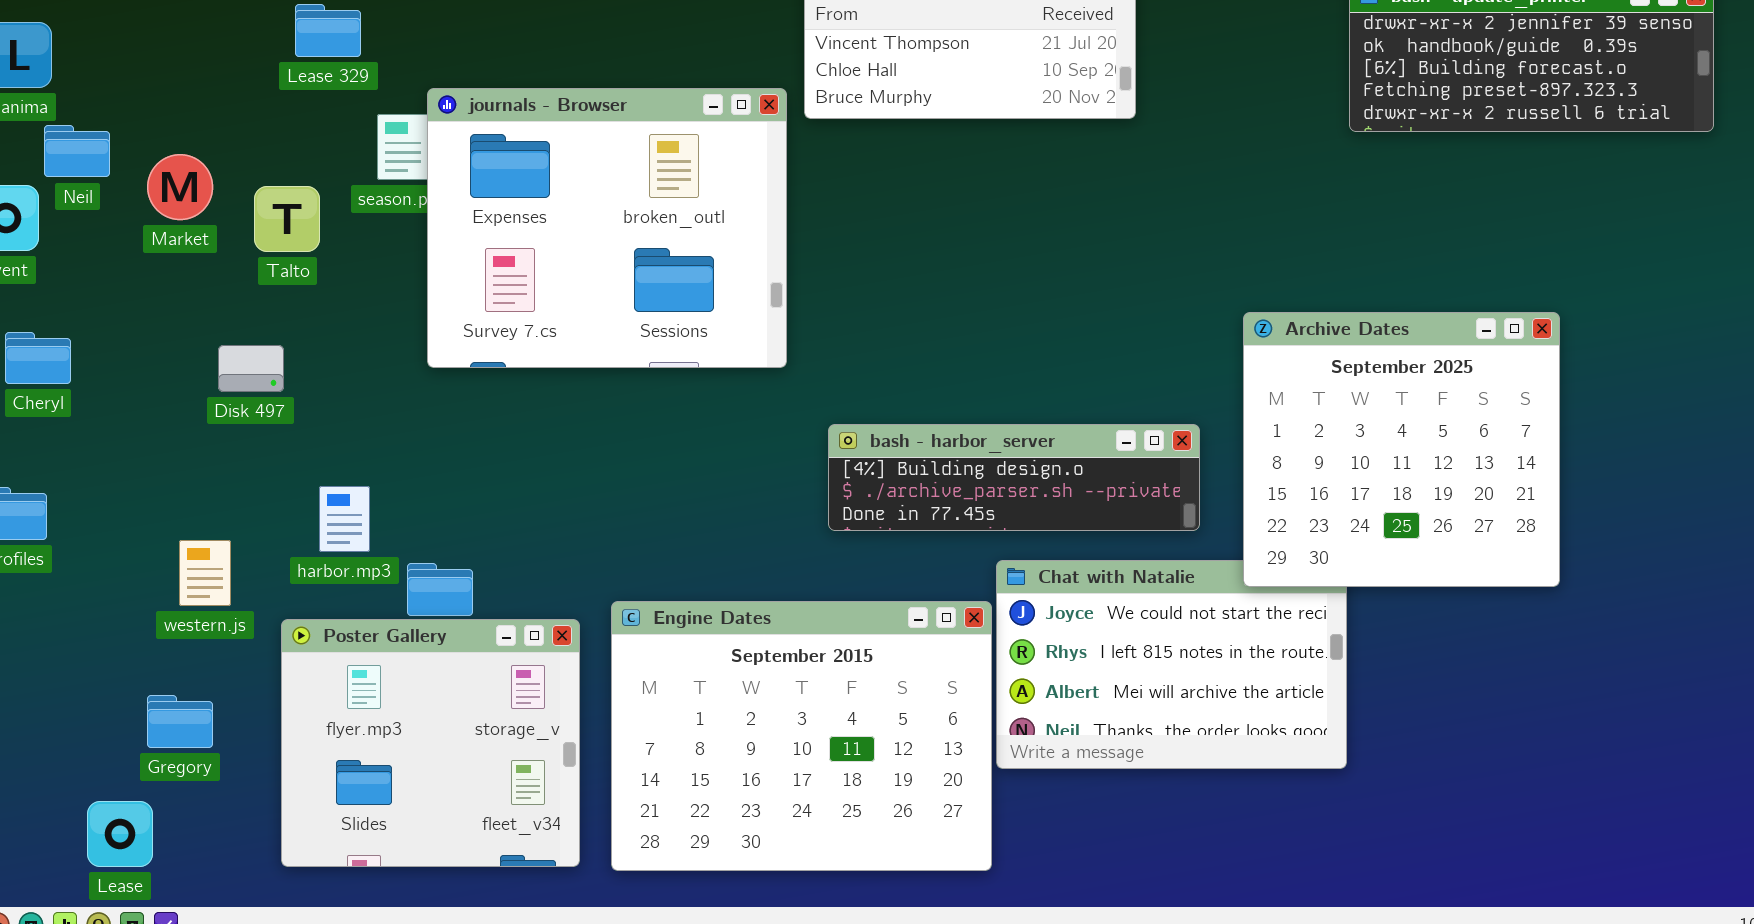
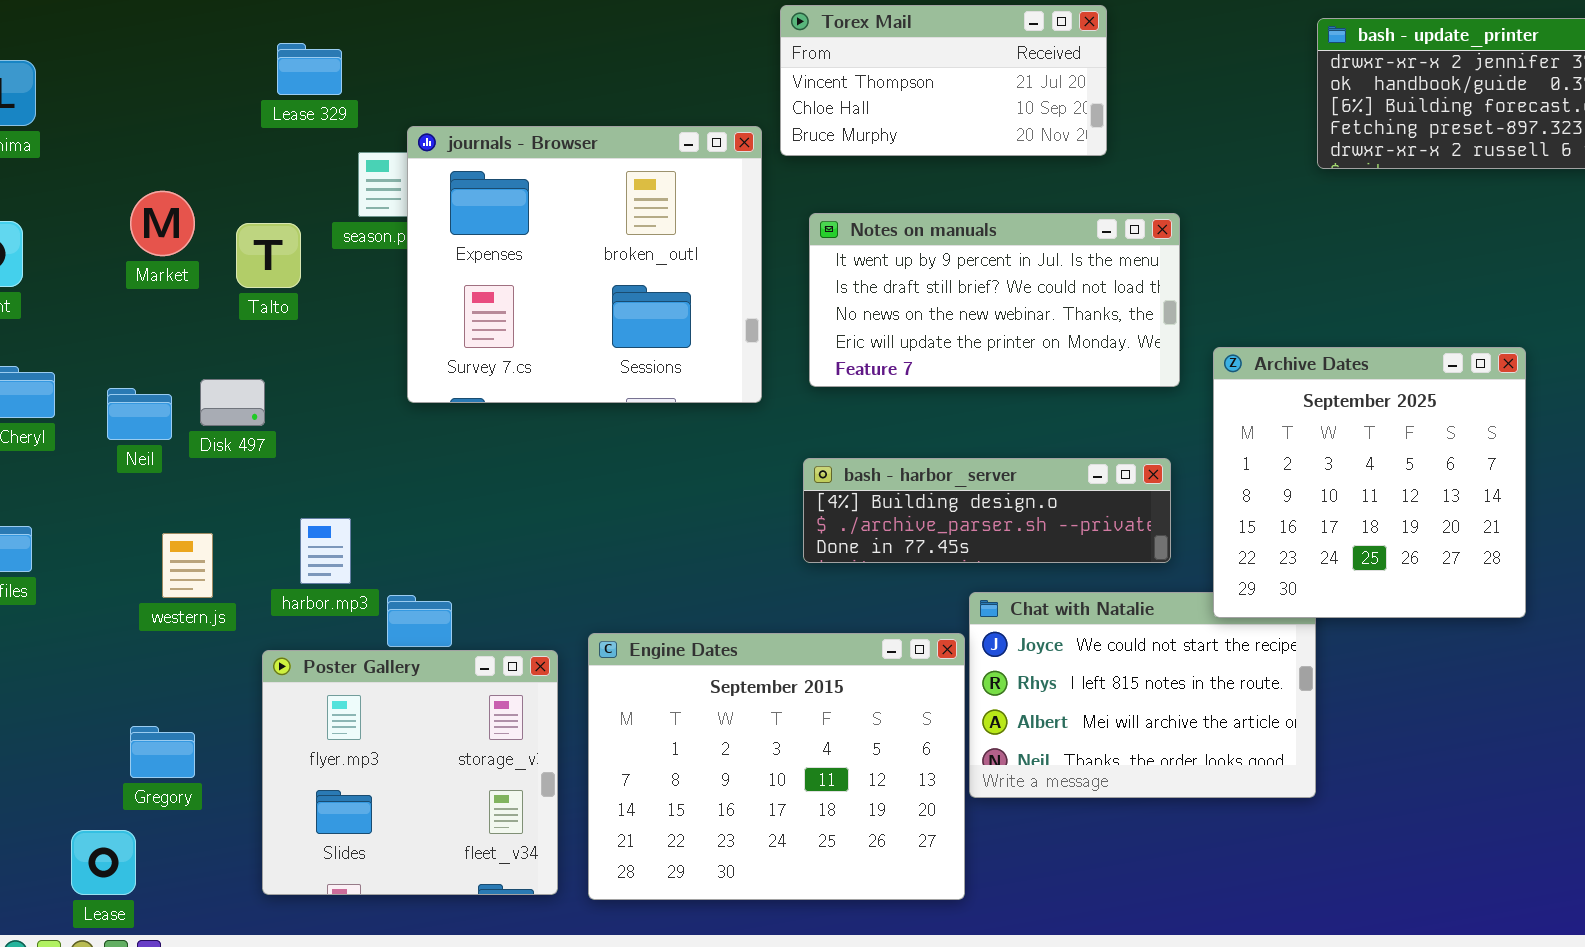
Neil: [44,125,110,177] -> [107,388,172,440], moved
Notes on manuals: none -> [809,213,1180,387], opened
western.js: [179,540,231,606] -> [162,533,213,598], moved

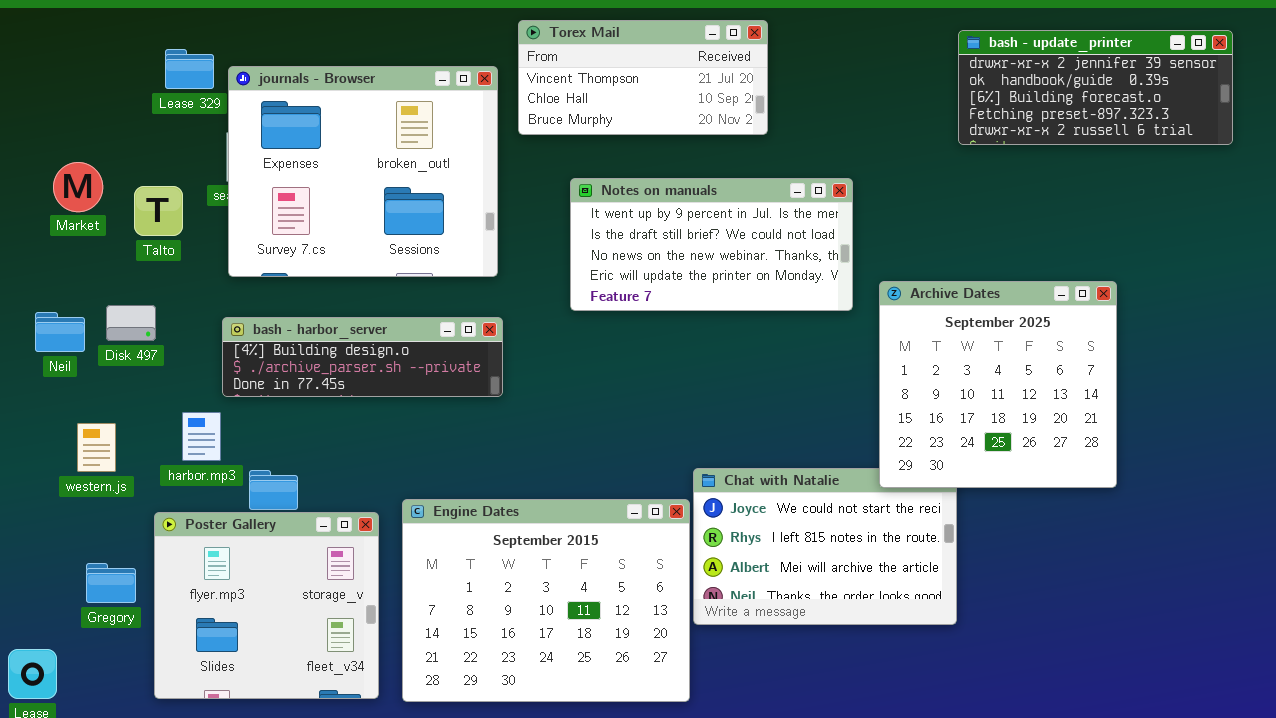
Torex Mail: [780,5,1107,156] -> [518,20,768,135], moved
journals - Browser: [407,126,762,403] -> [228,66,498,277], moved
bash - harbor_server: [803,458,1171,563] -> [222,317,503,397], moved
Gregory: [130,726,195,778] -> [86,563,136,603], moved

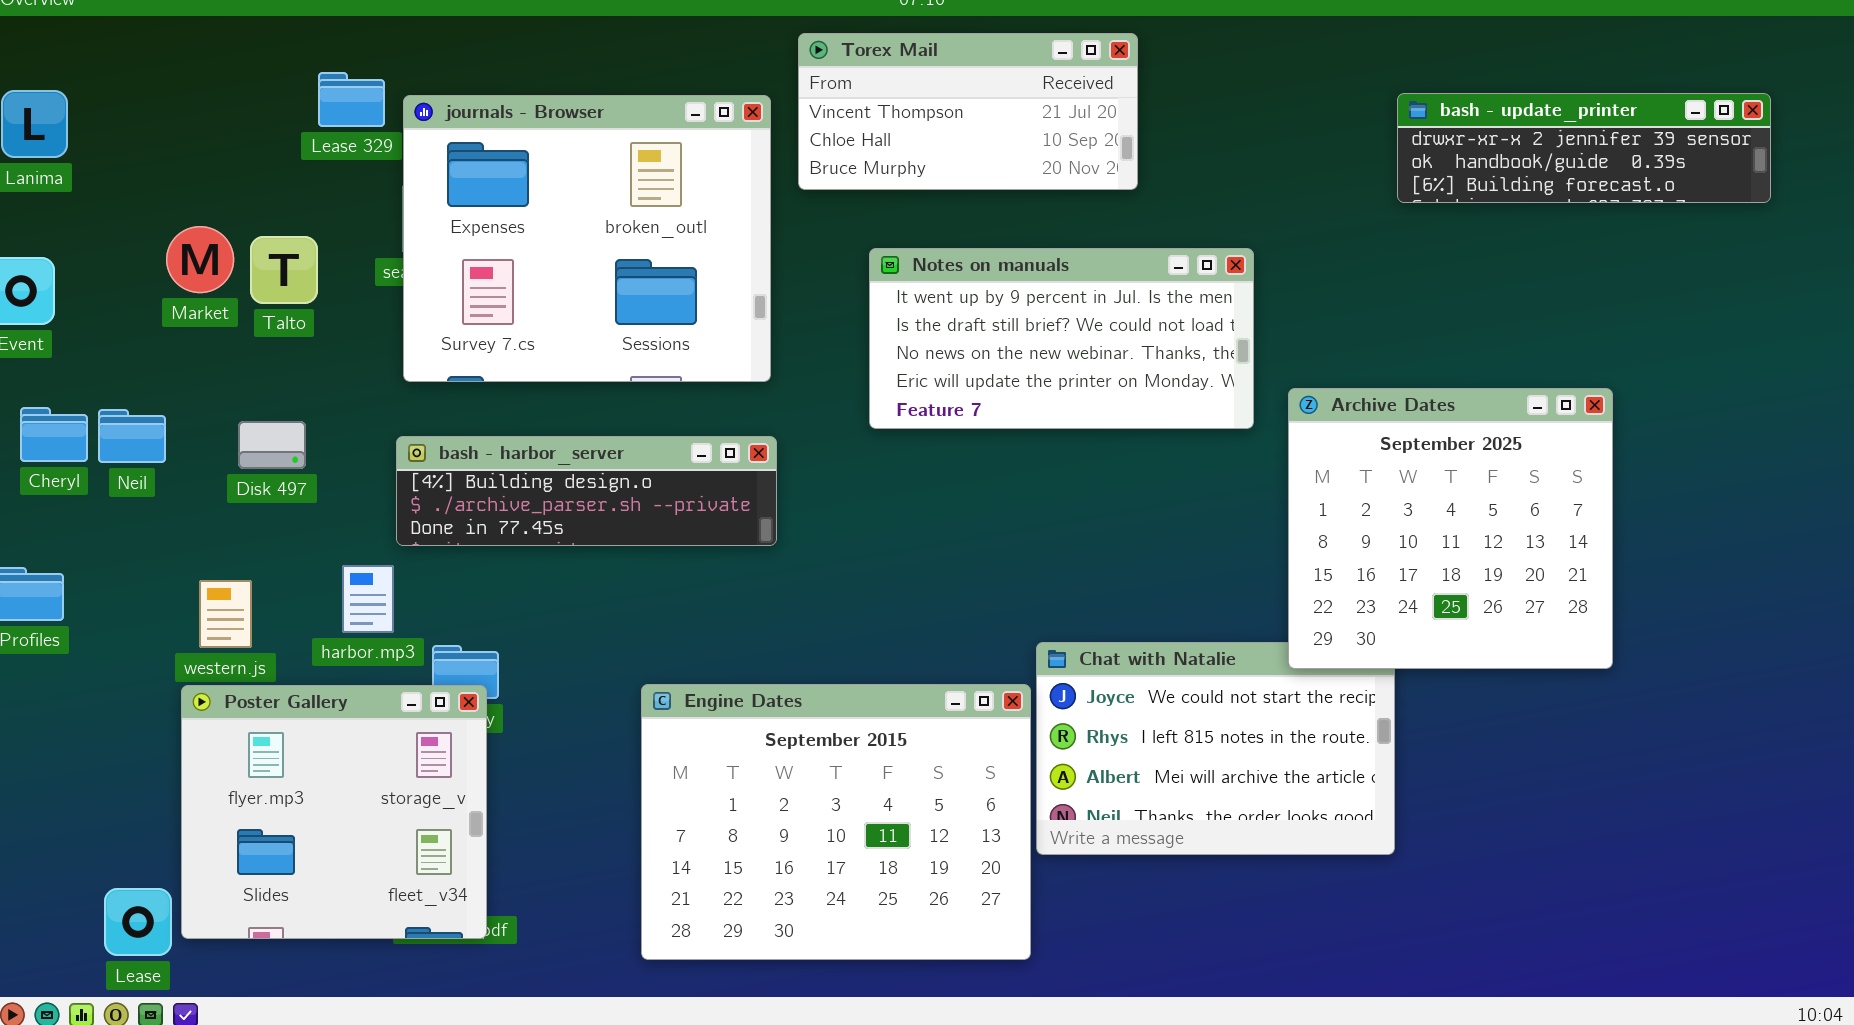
bash - update_printer: [958,30,1233,145] -> [1397,93,1771,203], resized
Talto: [134,186,183,236] -> [250,236,318,304], moved
Neil: [35,312,85,352] -> [98,409,166,463], moved
Poster Gallery: [154,512,379,699] -> [181,685,487,939], moved

